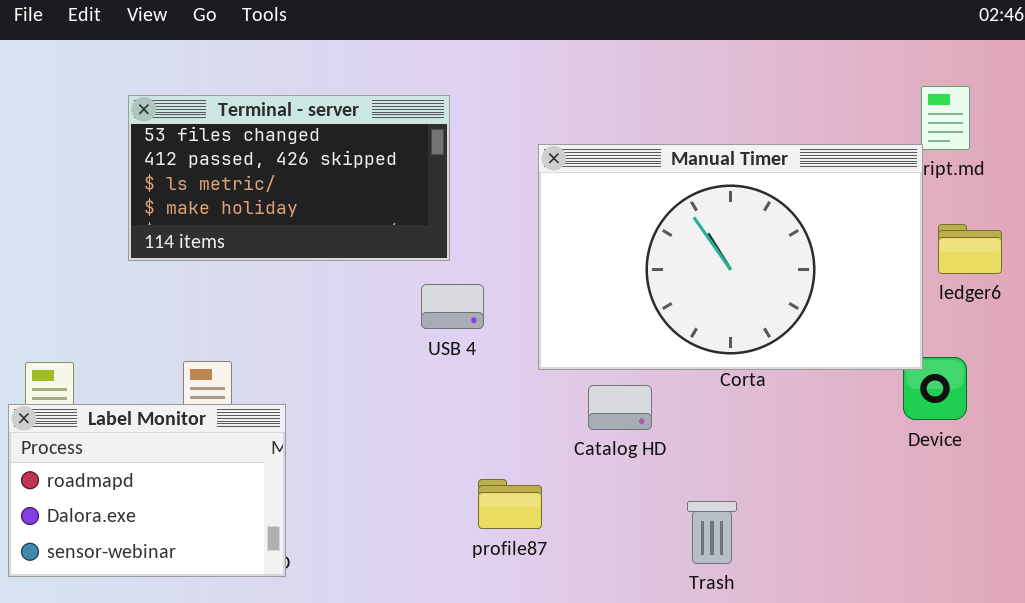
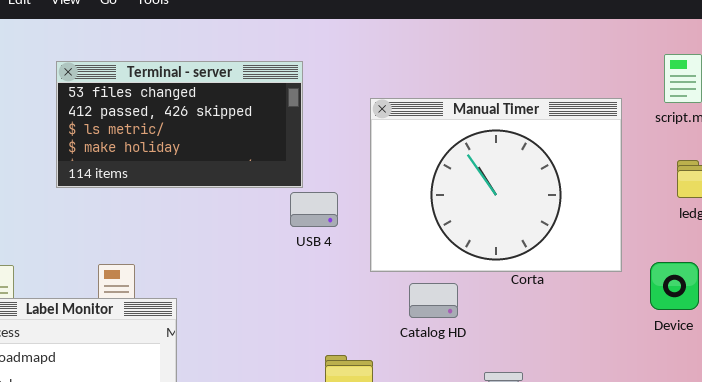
Manual Timer: [538,144,923,370] -> [370,98,622,272], resized
USB 4: [421,284,484,329] -> [290,192,338,227], moved

